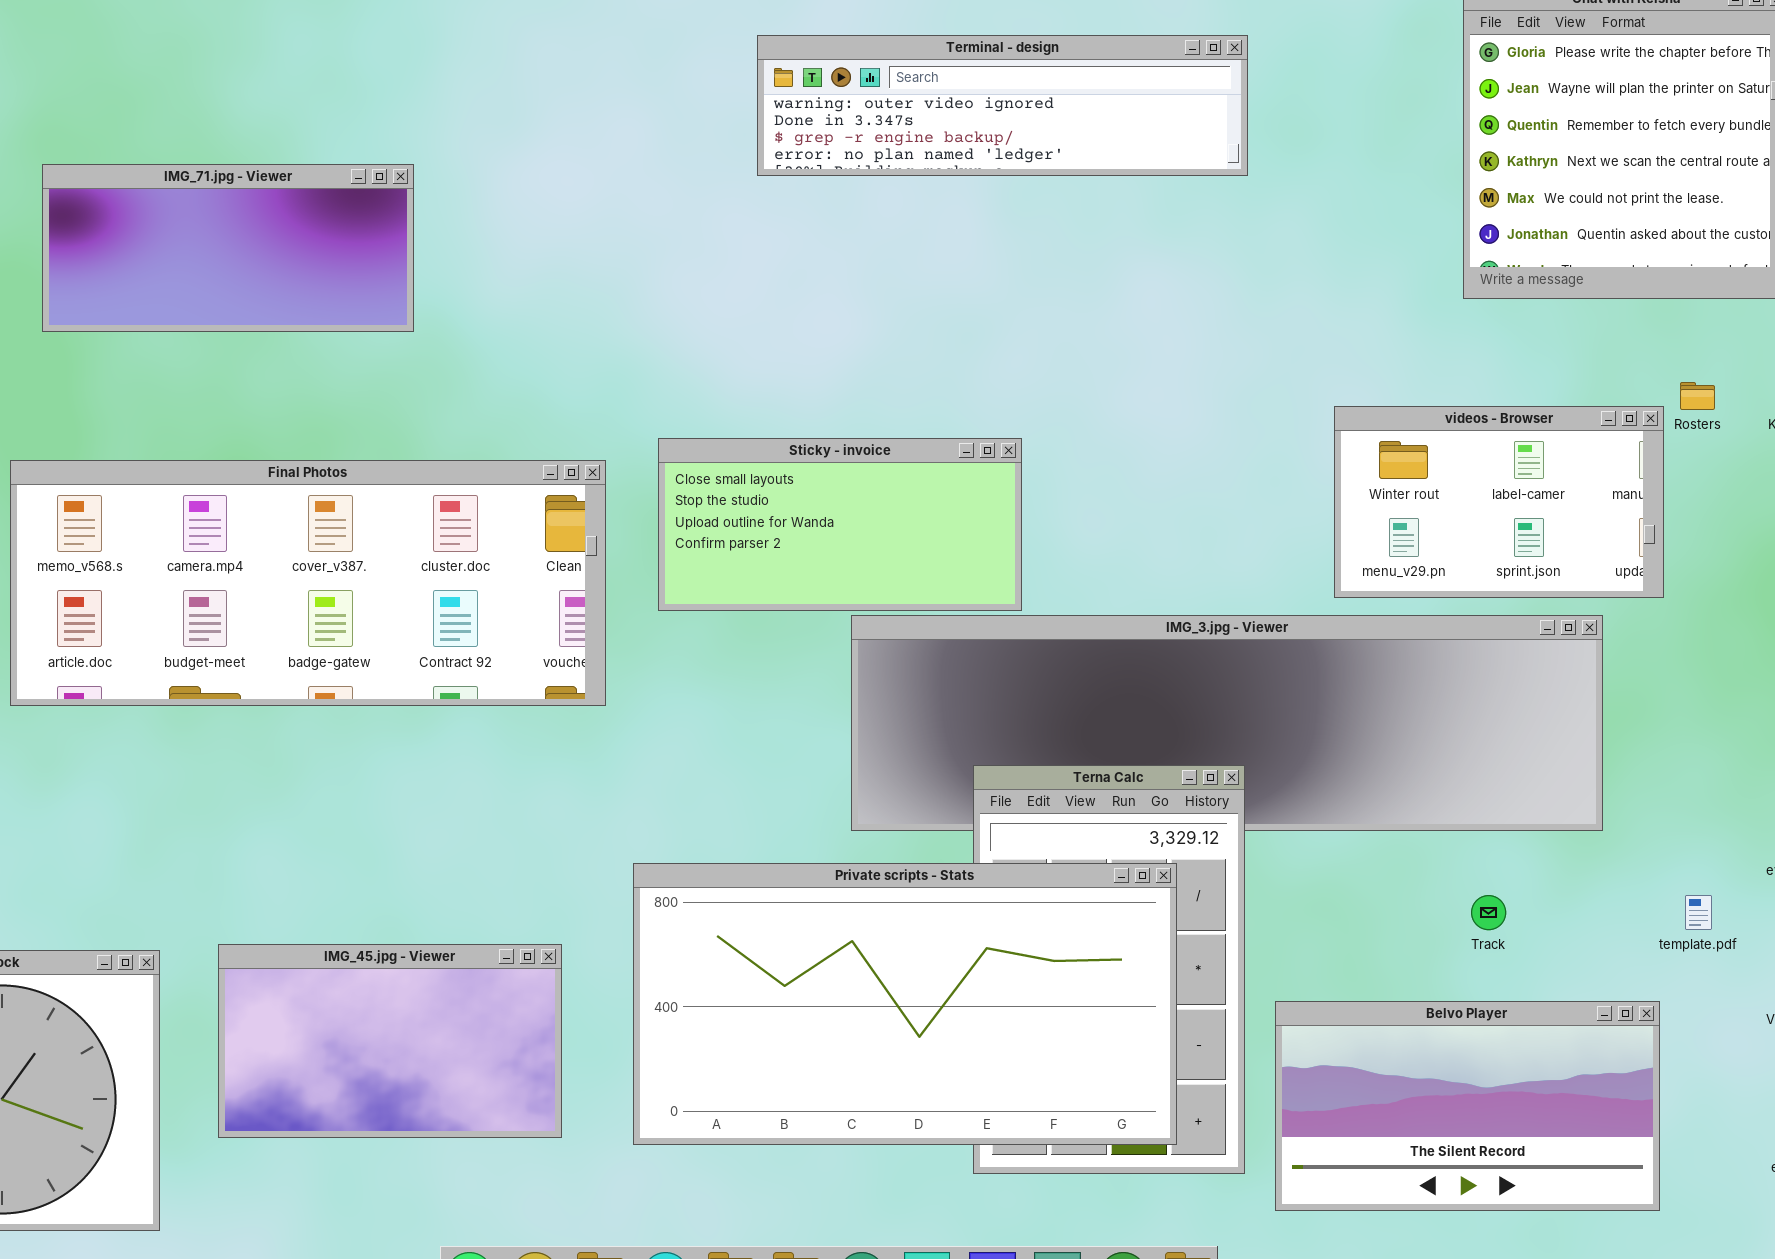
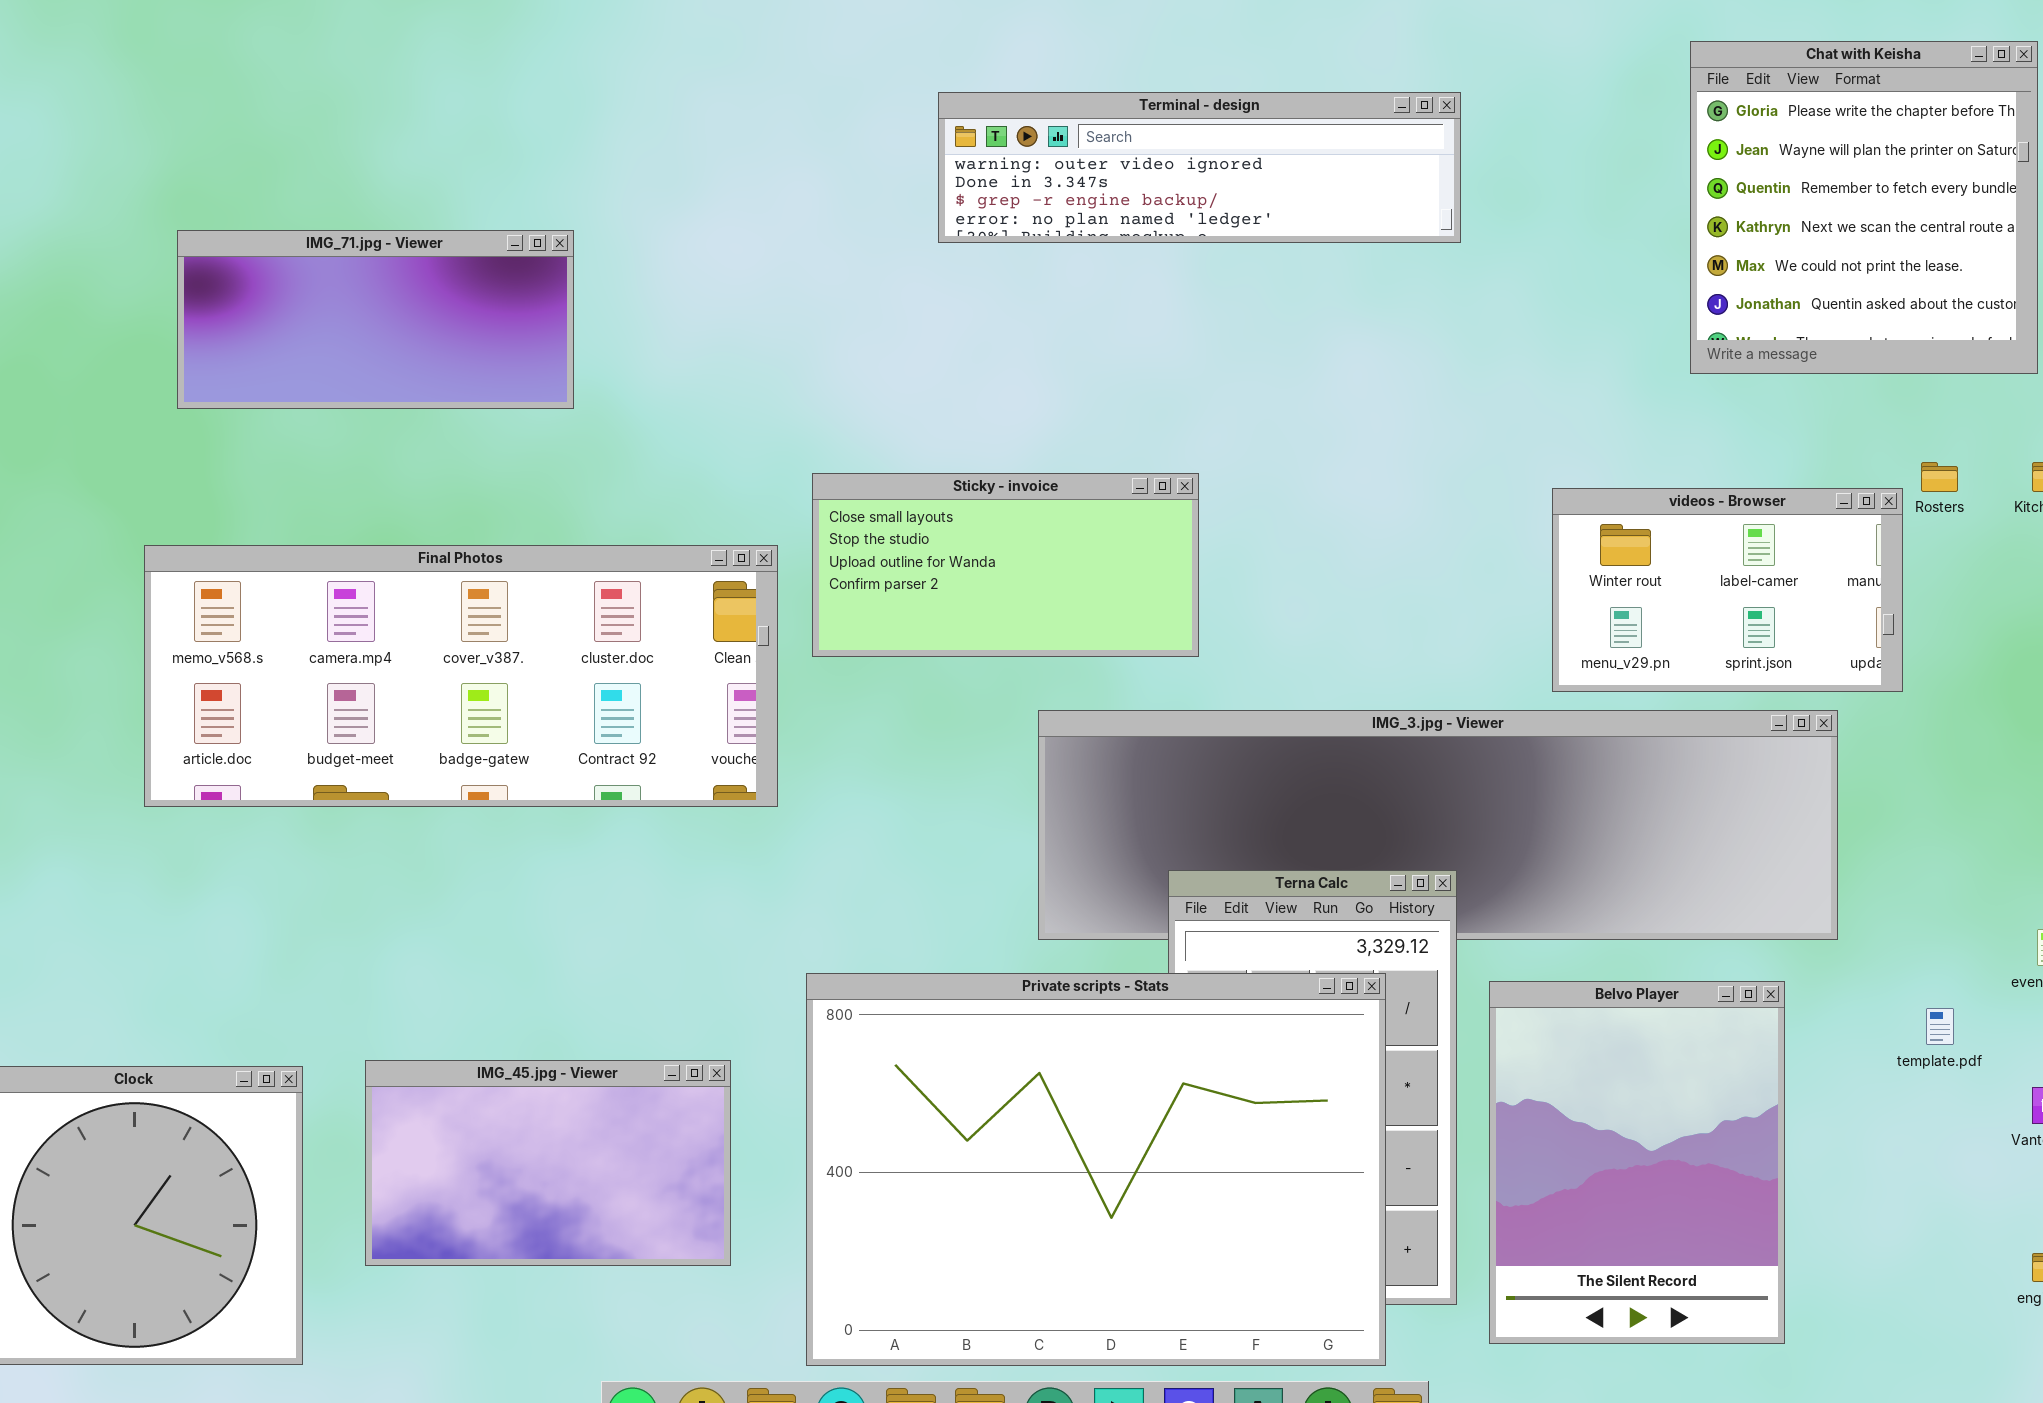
Sticky - invoice: [658,438,1022,611] -> [812,473,1199,657], moved
Private scripts - Stats: [633,863,1177,1145] -> [806,973,1386,1366], resized
Belvo Player: [1275,1001,1660,1211] -> [1489,981,1785,1344], resized

